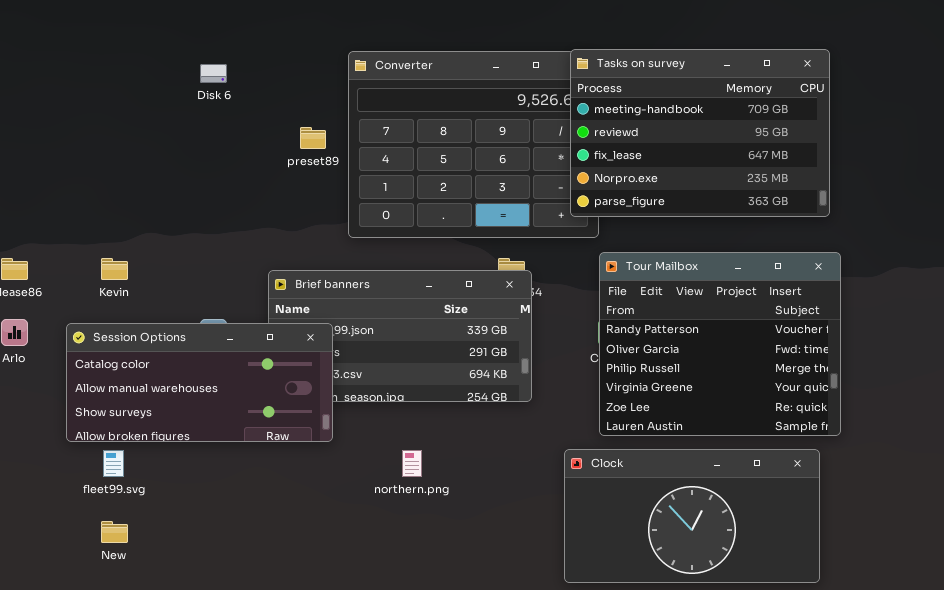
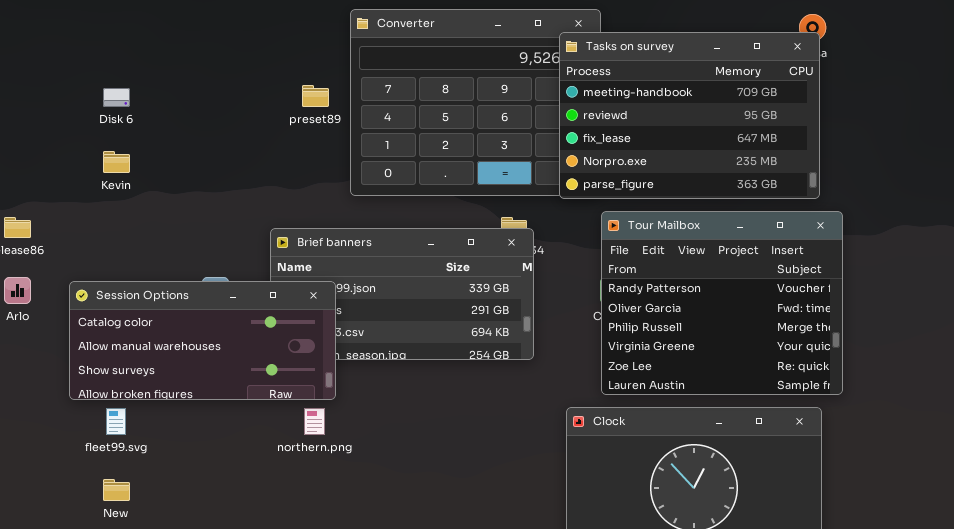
Tasks on survey: [570,49,830,217] -> [559,32,820,199], moved
Disk 6: [200,64,227,83] -> [103,88,130,107], moved
Kevin: [101,258,128,280] -> [103,151,130,173], moved
northern.png: [402,450,422,477] -> [304,408,325,435], moved

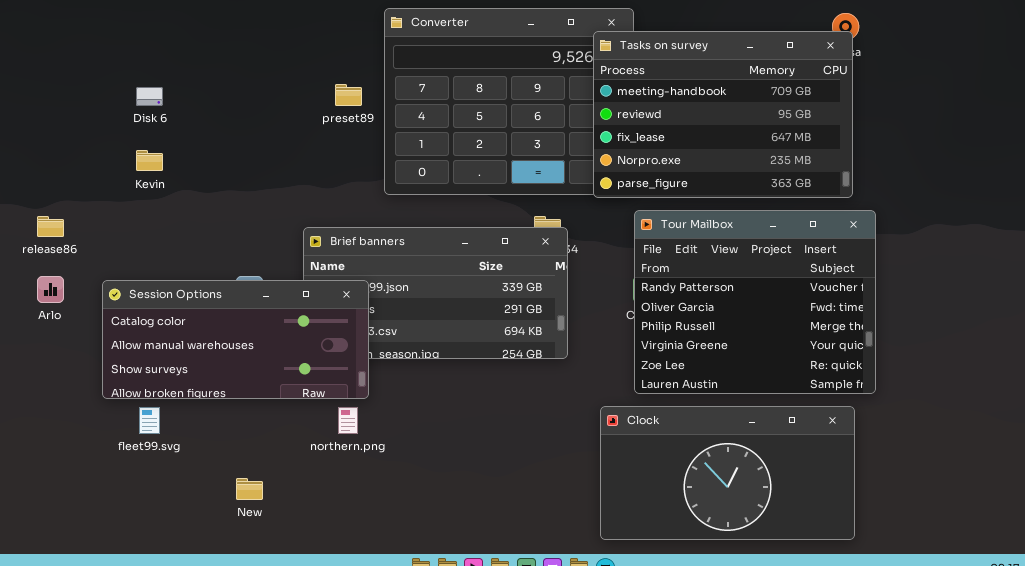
New: [103,479,130,501] -> [236,478,263,500], moved

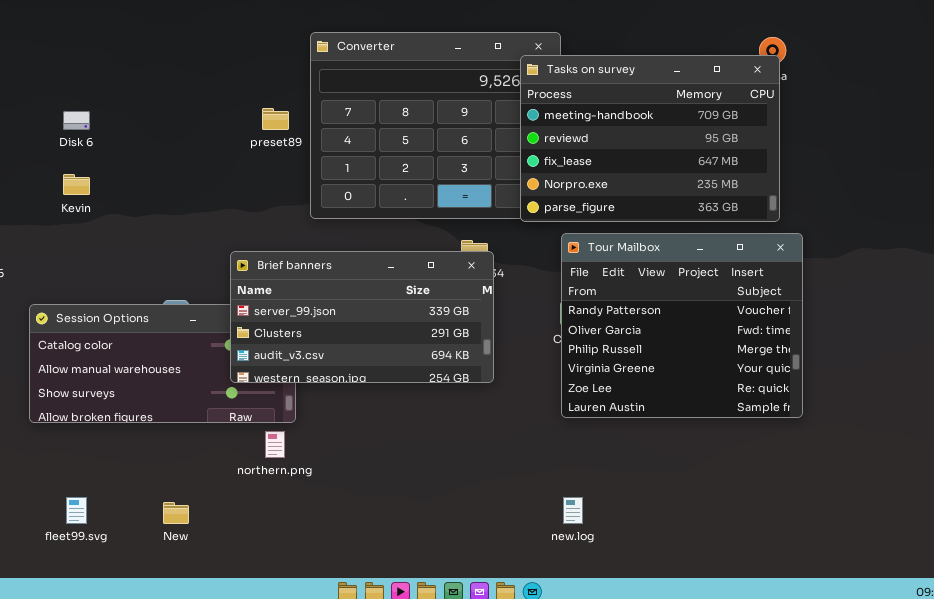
Brief banners: [303,227,568,359] -> [230,251,494,383], raised
Clock: [600,406,855,540] -> none, closed
fleet99.svg: [139,407,160,434] -> [66,497,87,524], moved

